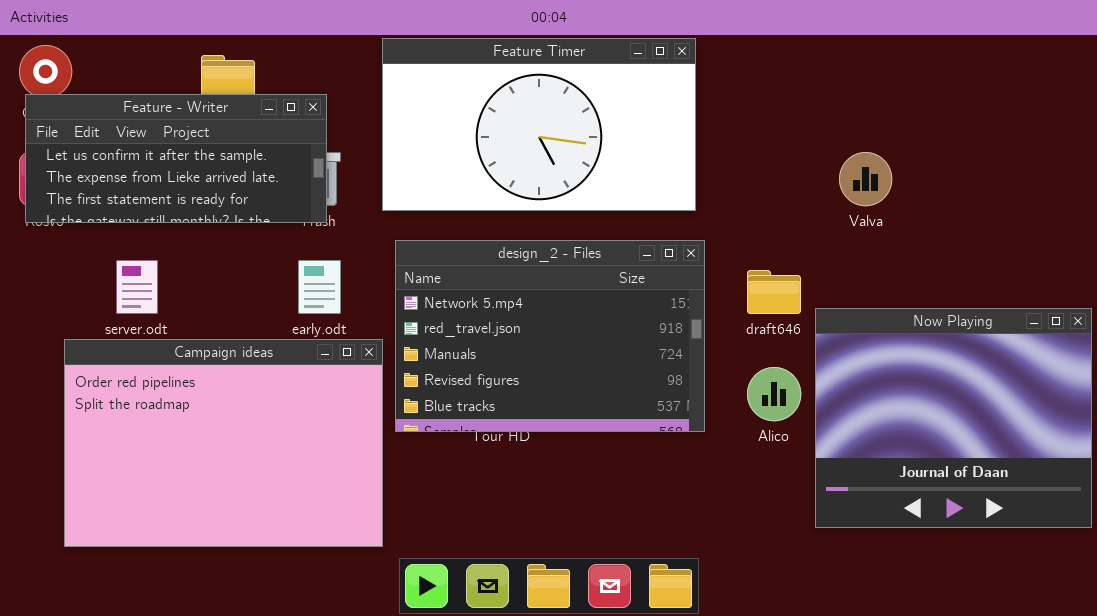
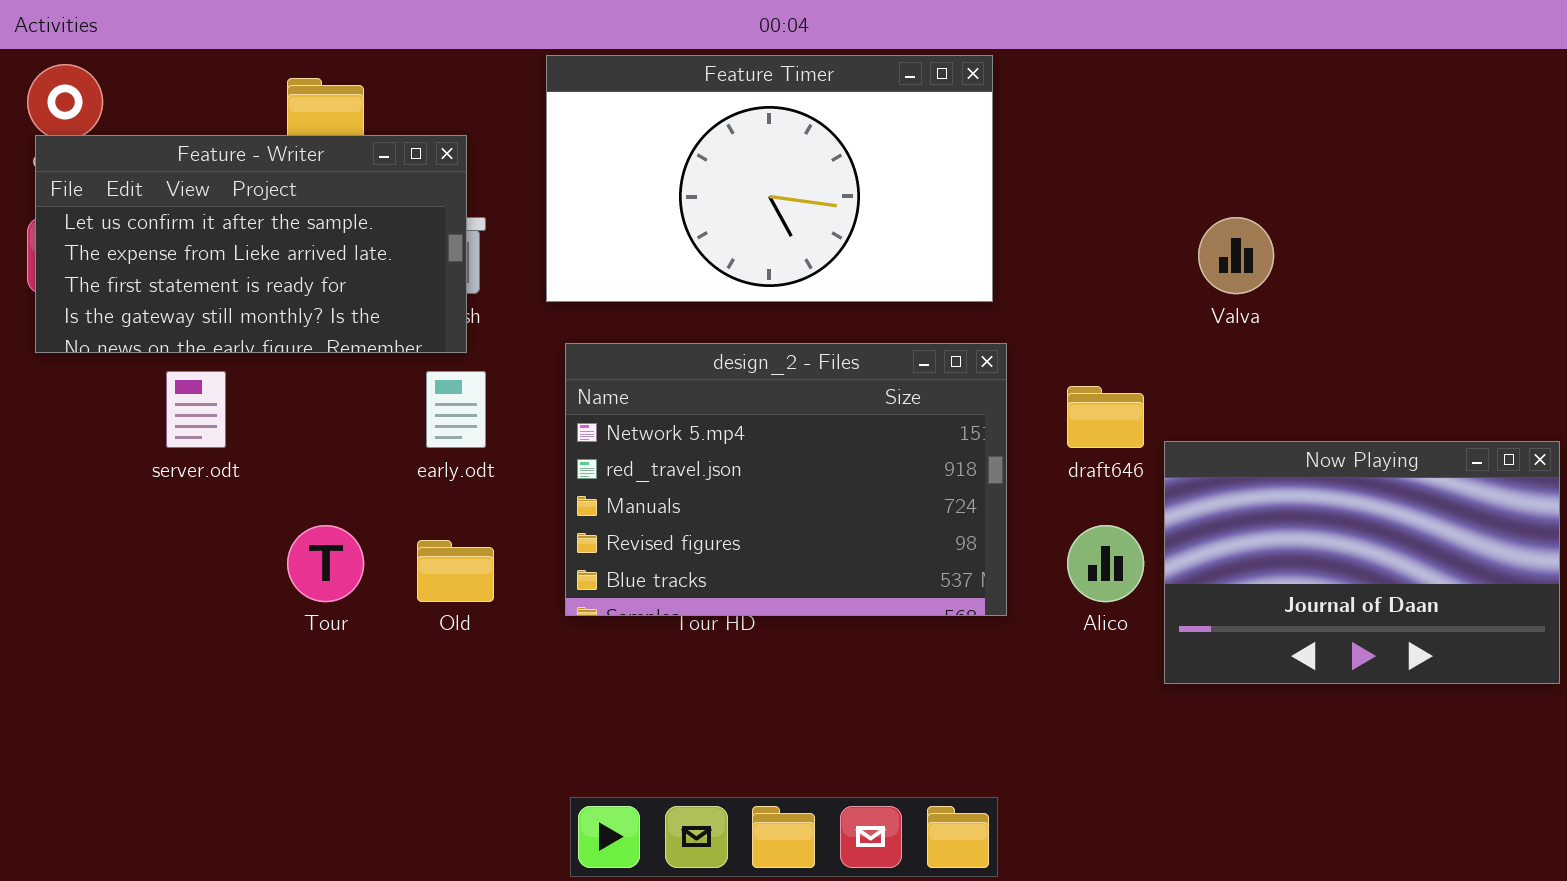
Feature - Writer: [25,94,327,223] -> [35,135,467,353], resized
Now Playing: [815,308,1092,528] -> [1164,441,1560,684], resized
Campaign ideas: [64,339,383,547] -> none, closed

